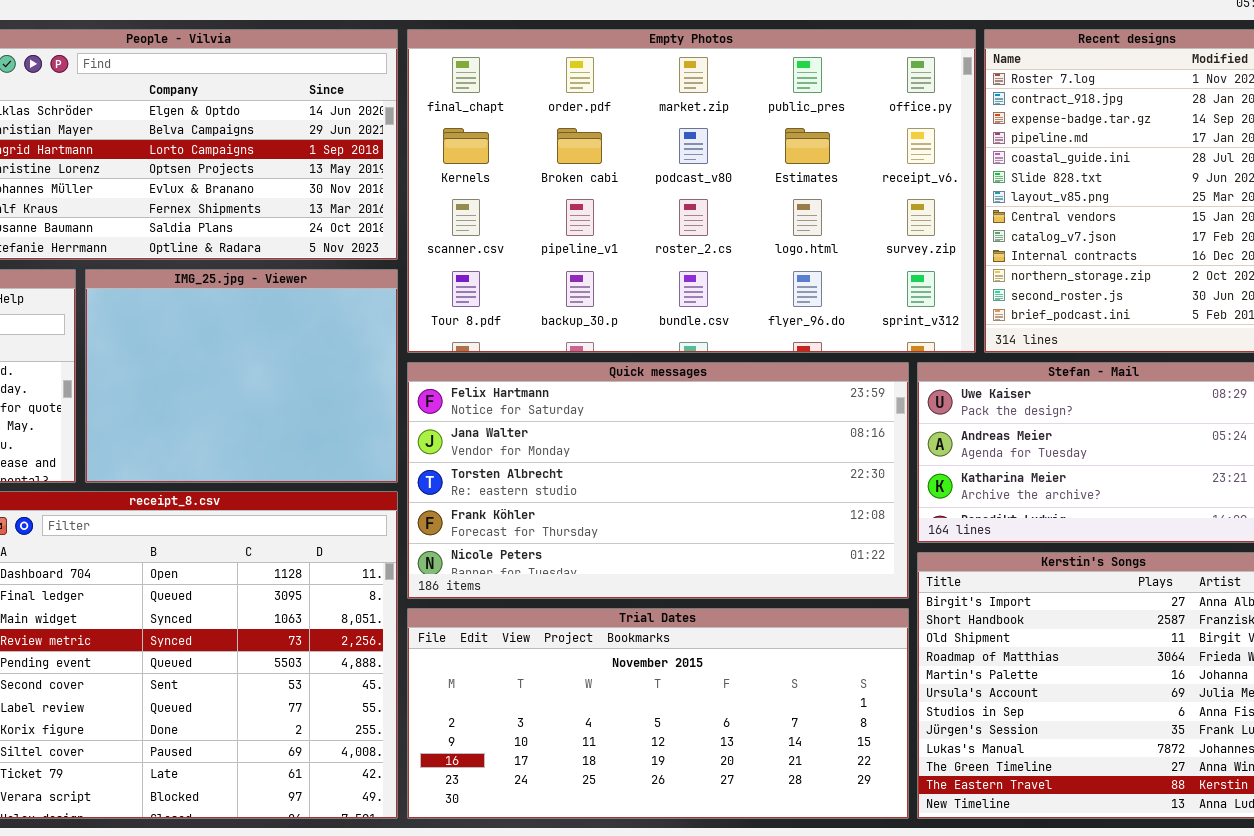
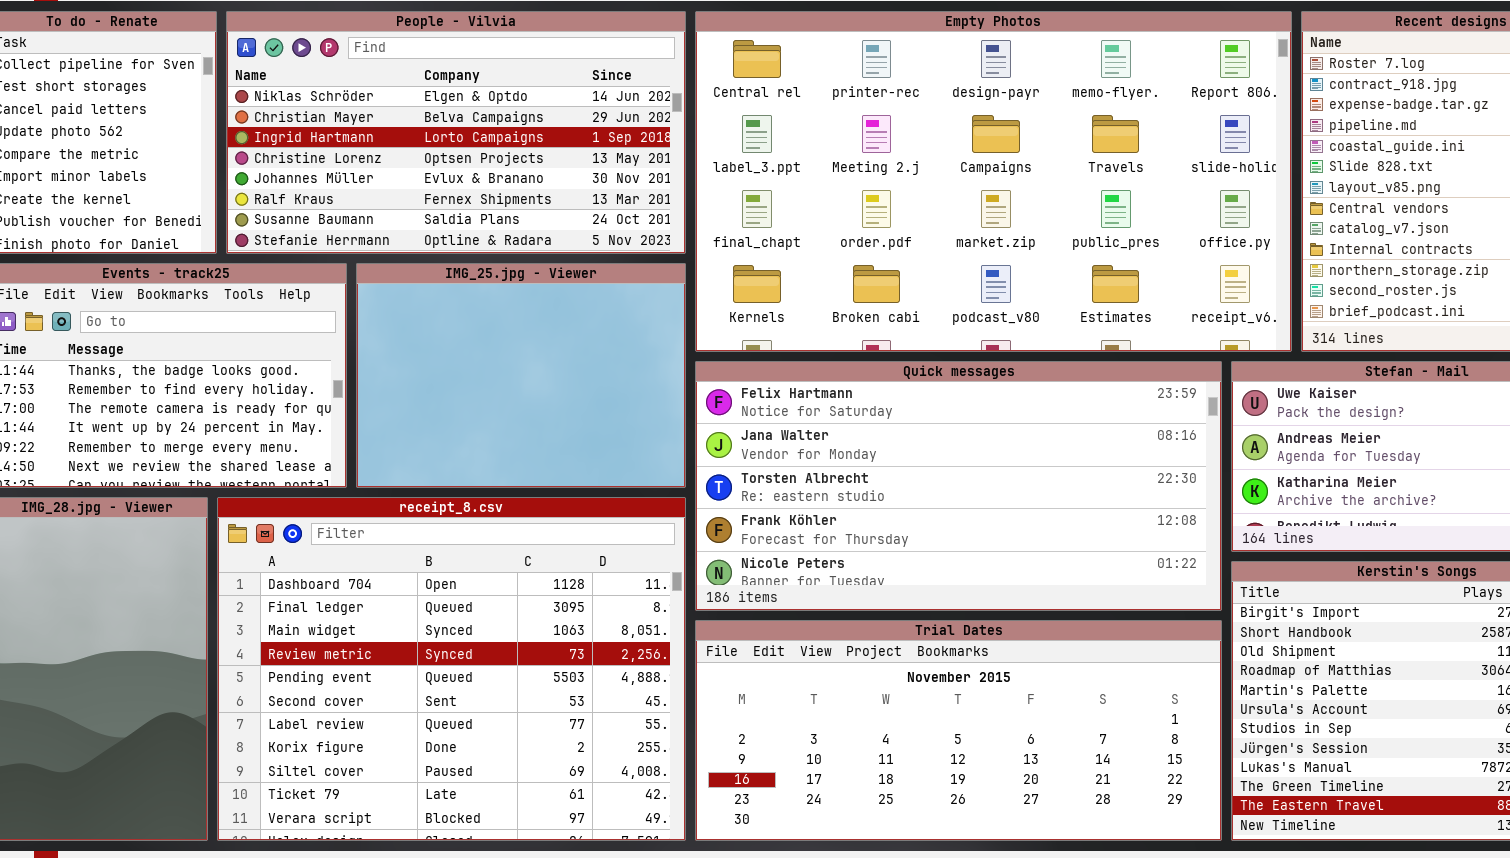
Empty Photos: [407,29,976,353] -> [695,11,1292,352], scrolled up 2 rows

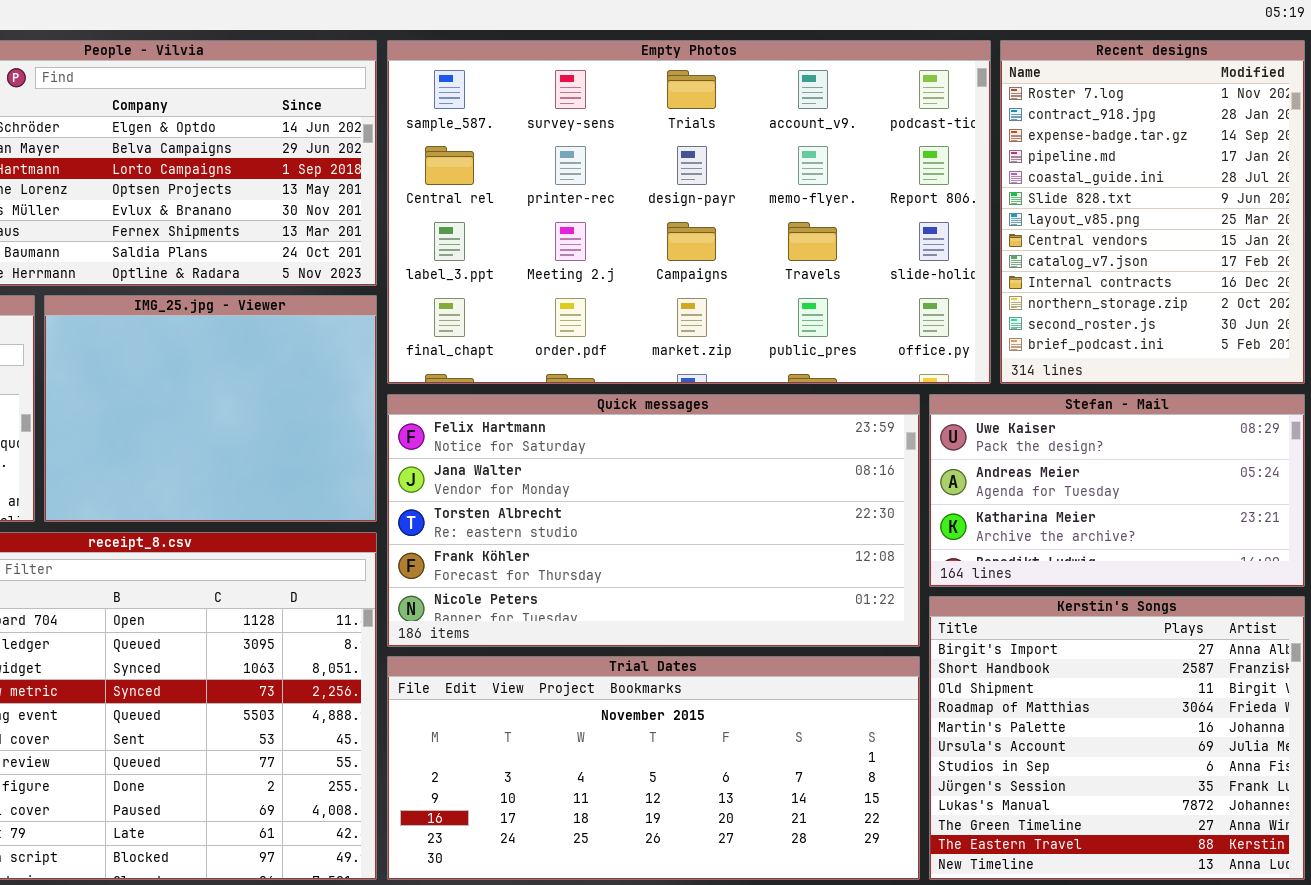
Empty Photos: [695,11,1292,352] -> [387,40,991,384], scrolled up 1 row

